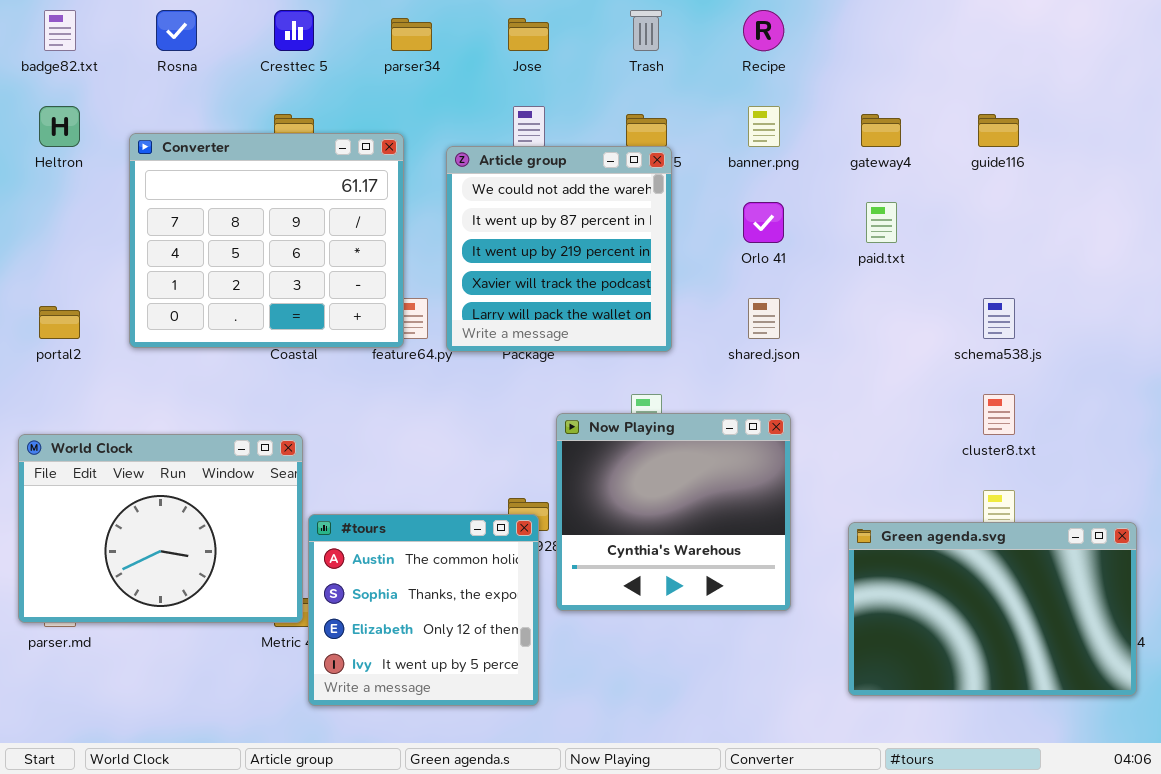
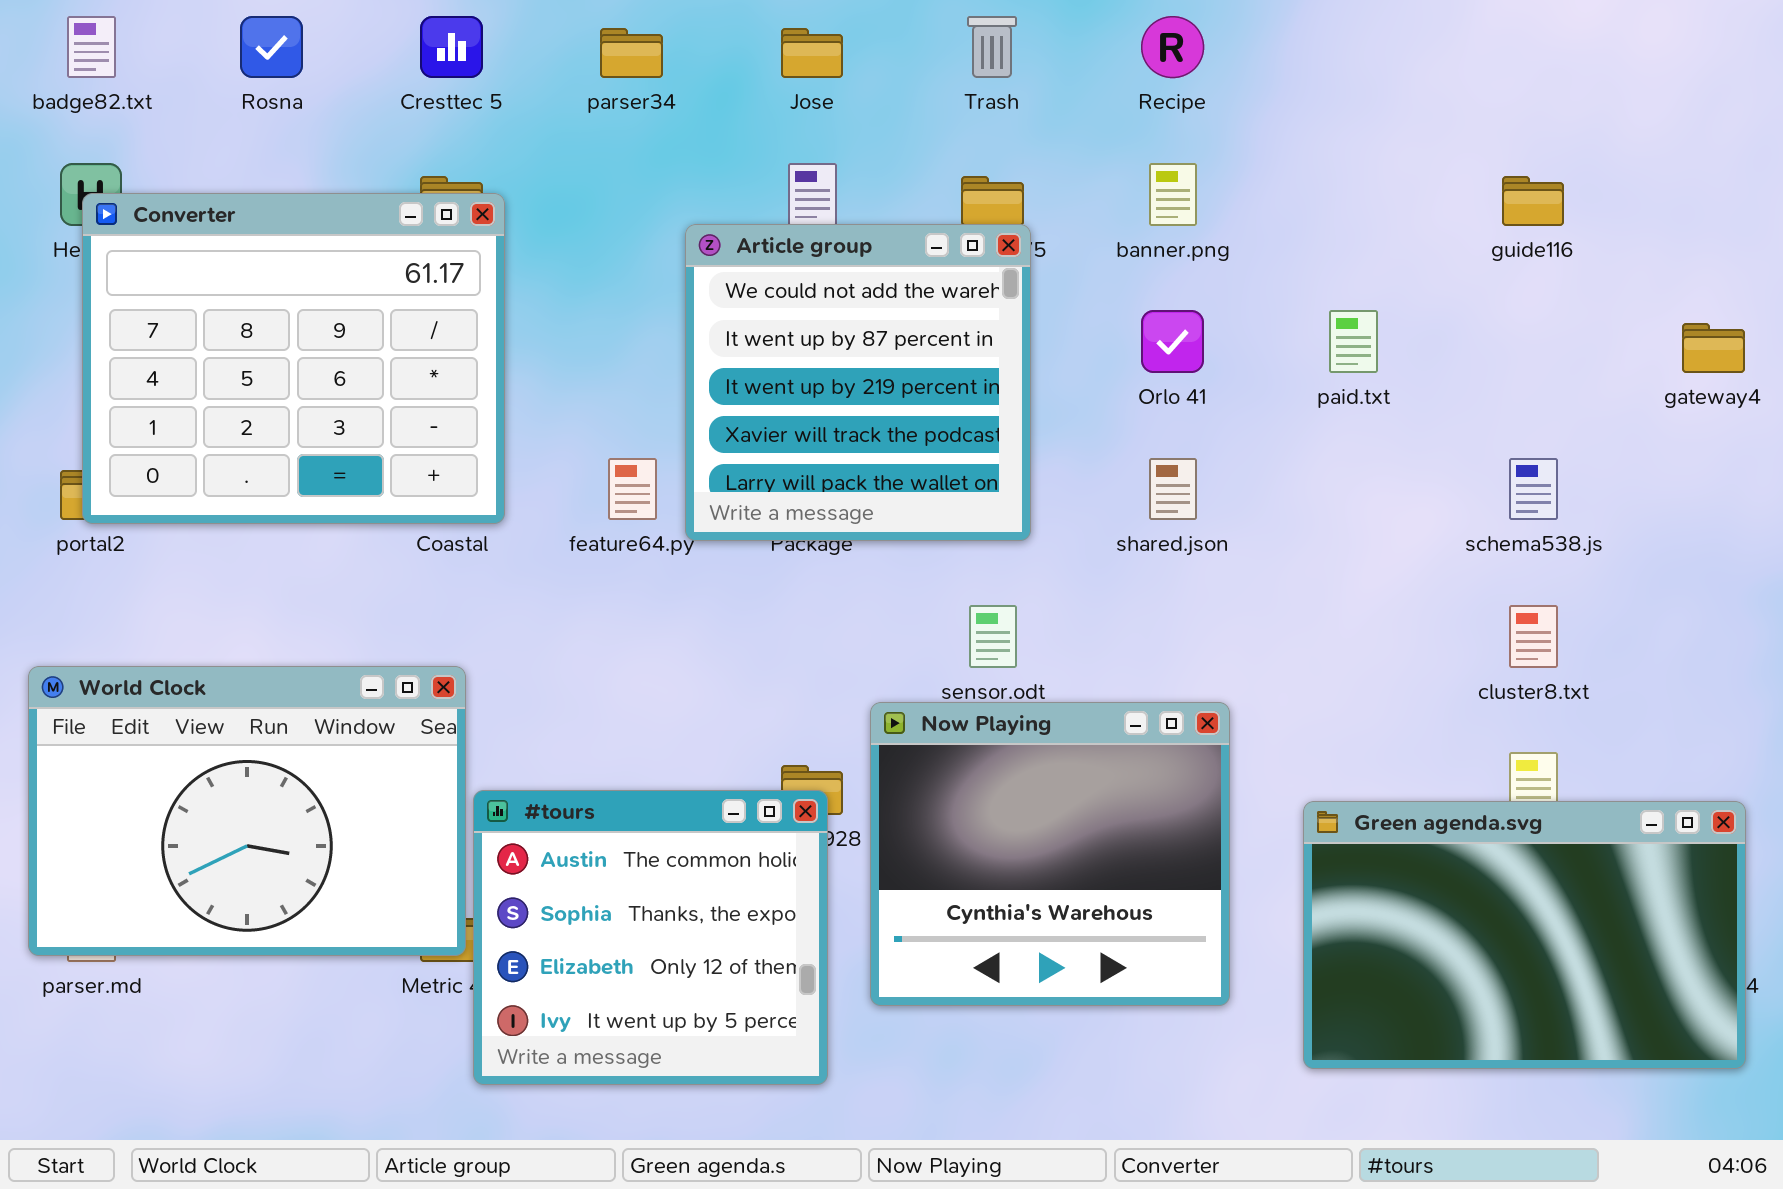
gateway4: [861,114,901,147] -> [1682,323,1745,373], moved
Converter: [129,133,404,348] -> [82,193,505,524], moved
Now Playing: [556,413,791,611] -> [870,702,1230,1006], moved

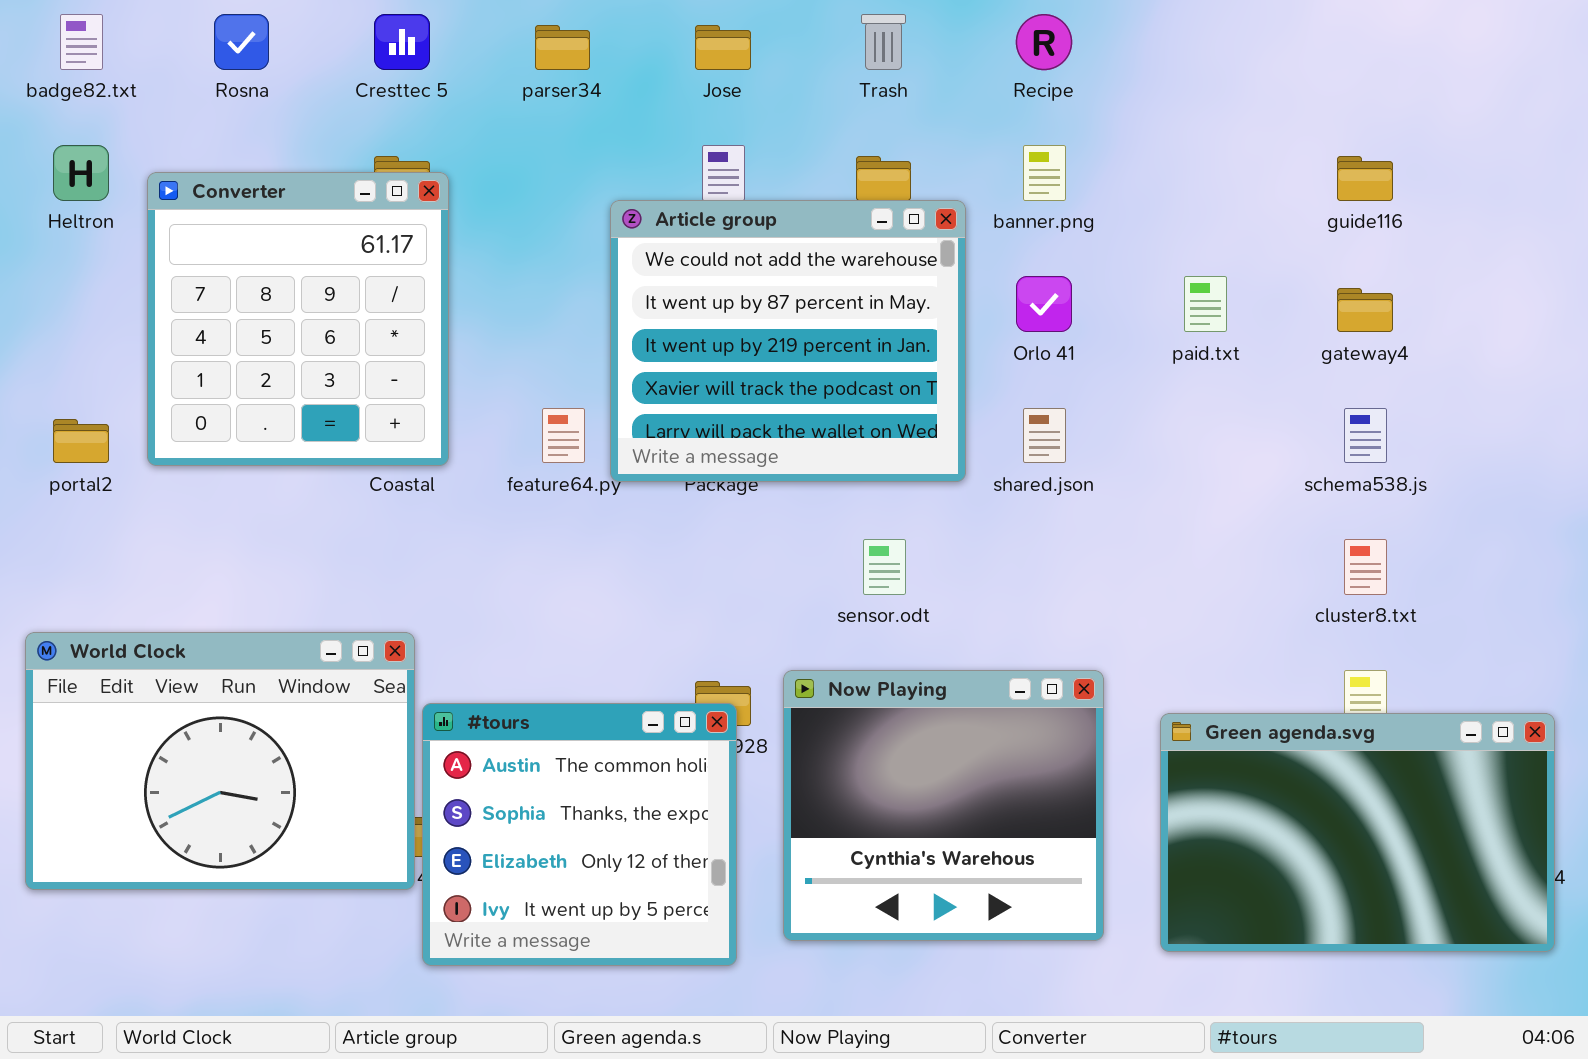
Converter: [82,193,505,524] -> [147,172,449,466], resized
Article group: [685,224,1031,541] -> [610,200,966,482], resized
gateway4: [1682,323,1745,373] -> [1337,288,1393,332], moved
World Clock: [28,666,466,956] -> [25,632,415,890], moved
Now Playing: [870,702,1230,1006] -> [783,670,1104,941], moved

